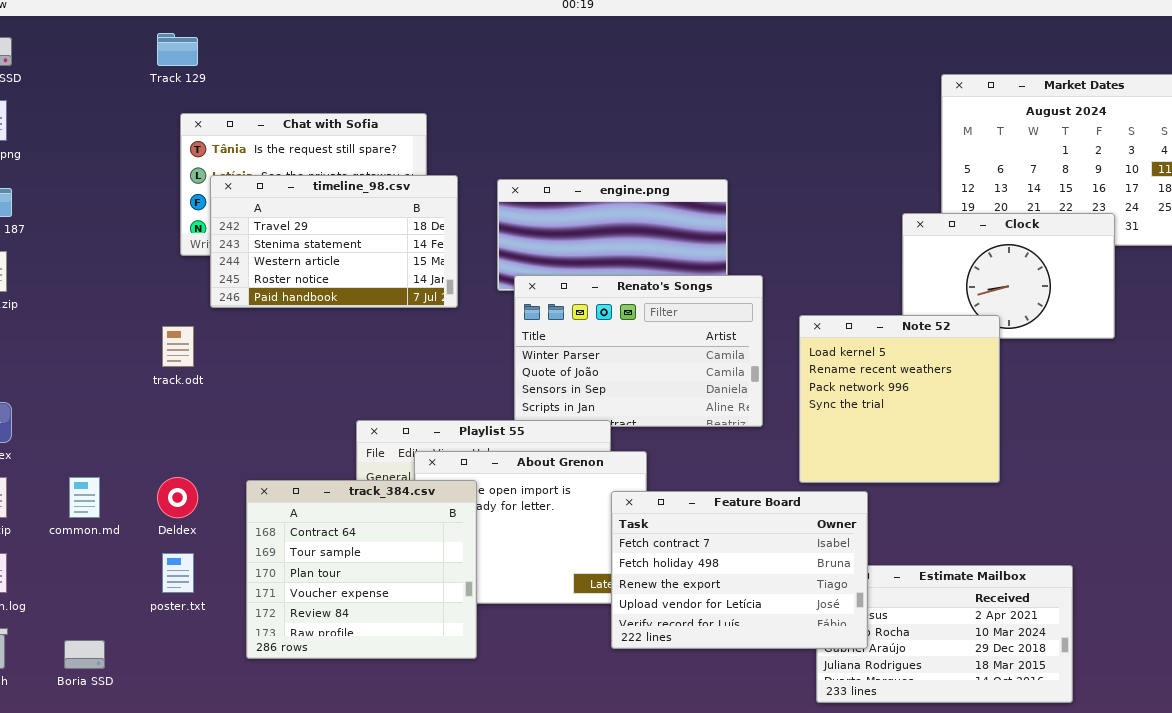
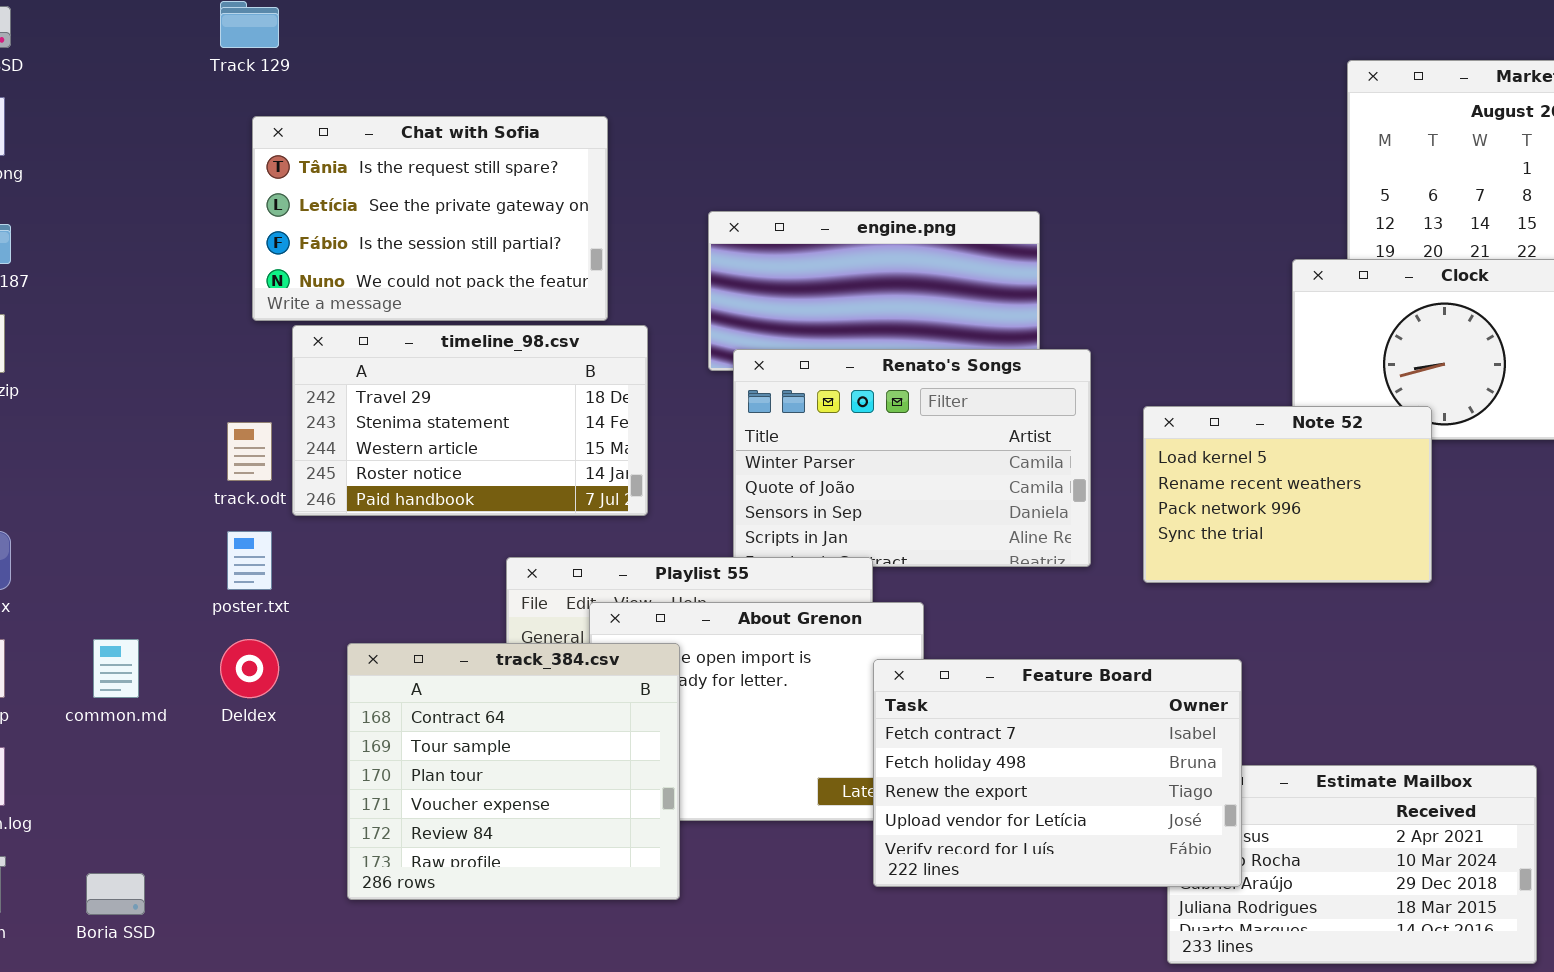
timeline_98.csv: [210,175,458,308] -> [292,325,648,516], moved
Note 52: [799,315,1000,483] -> [1143,406,1432,583], resized
poster.txt: [162,553,194,593] -> [227,531,272,590], moved

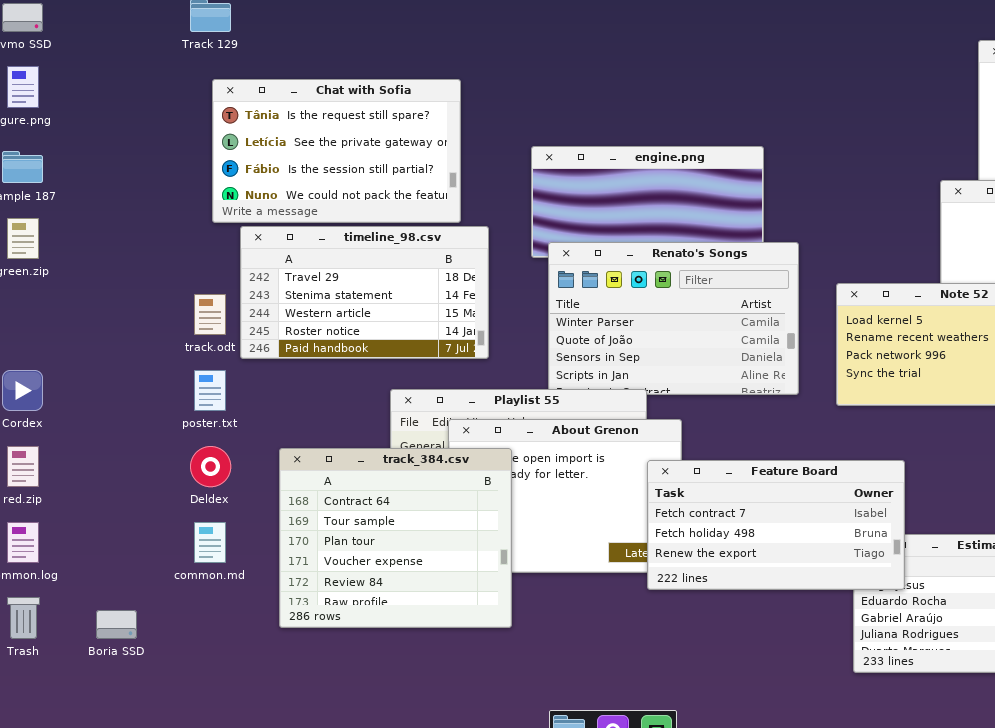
common.md: [93,639,139,698] -> [194,522,226,563], moved
Feature Board: [873,659,1242,887] -> [647,460,905,590], resized

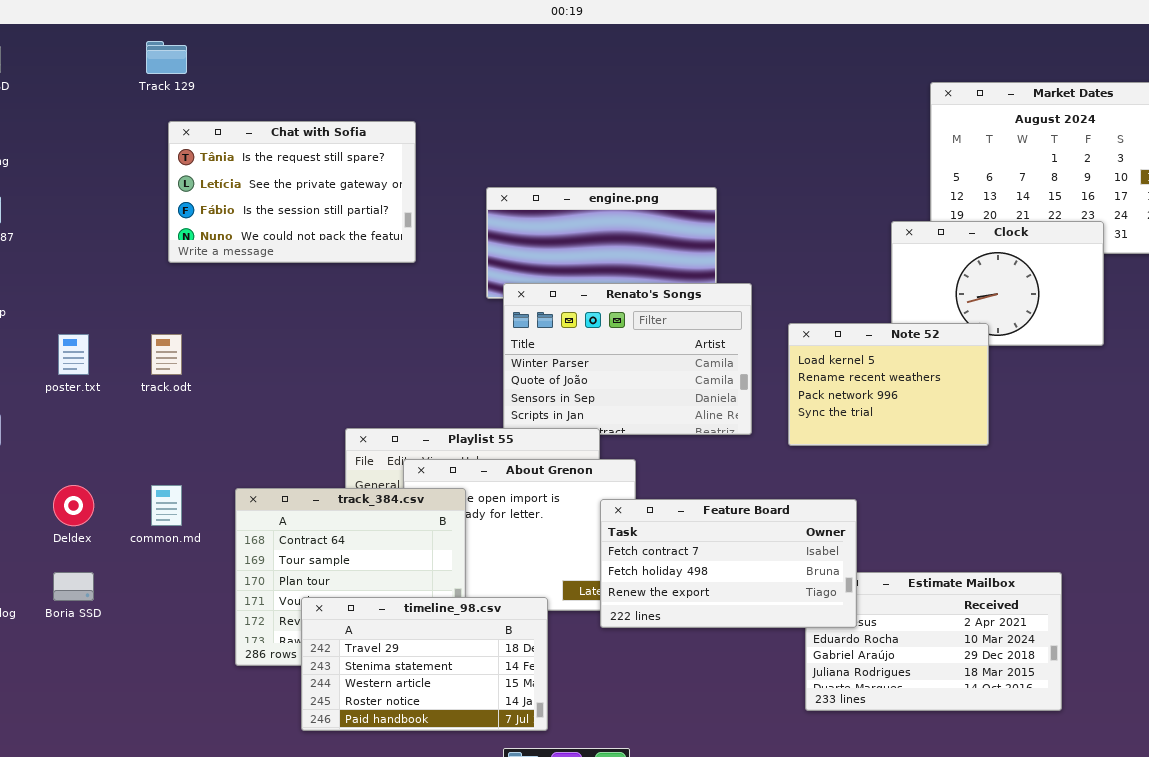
timeline_98.csv: [240,226,489,359] -> [301,597,548,731], moved
poster.txt: [194,370,226,411] -> [58,334,89,375], moved
Deldex: [190,446,231,487] -> [53,485,94,526], moved
common.md: [194,522,226,563] -> [151,485,182,526], moved
Boria SSD: [96,610,137,639] -> [53,572,94,601], moved

